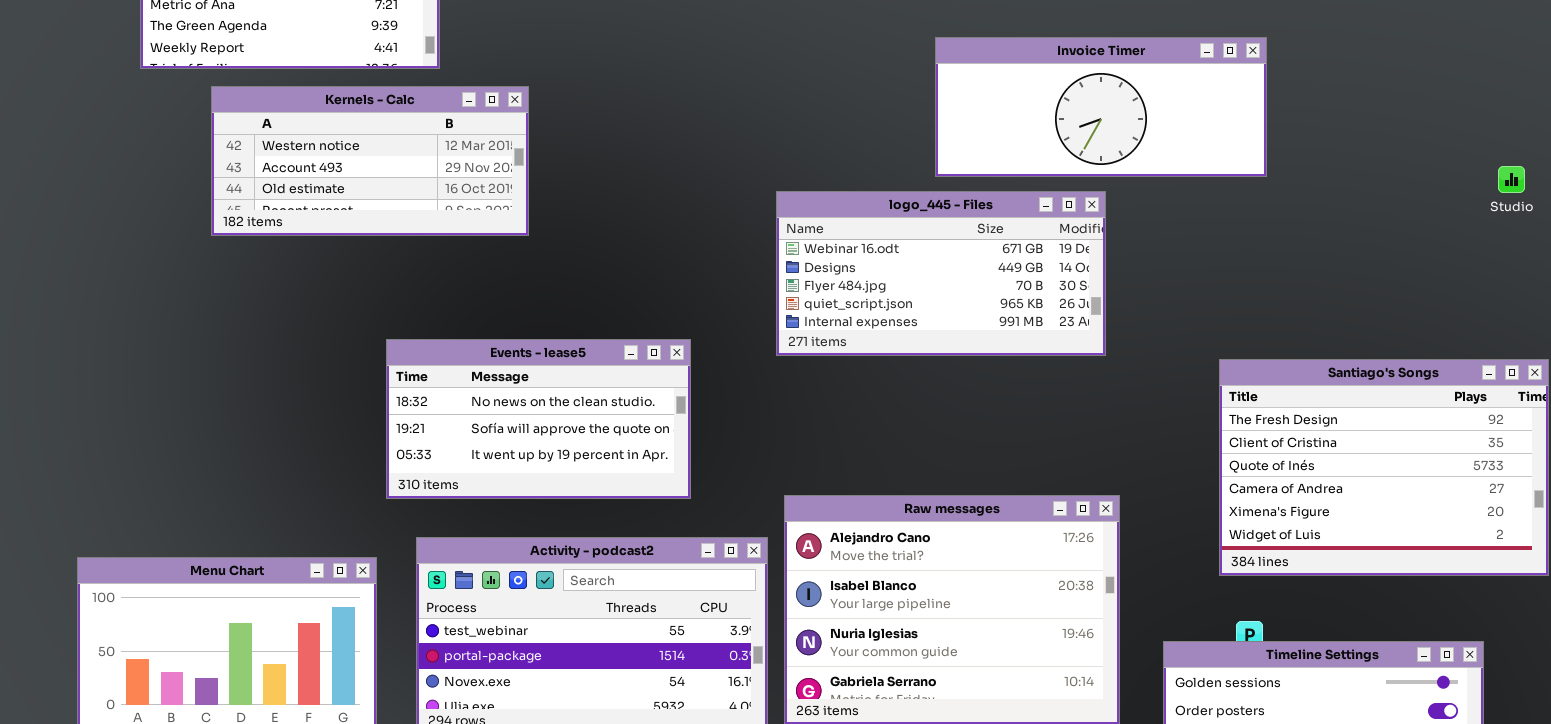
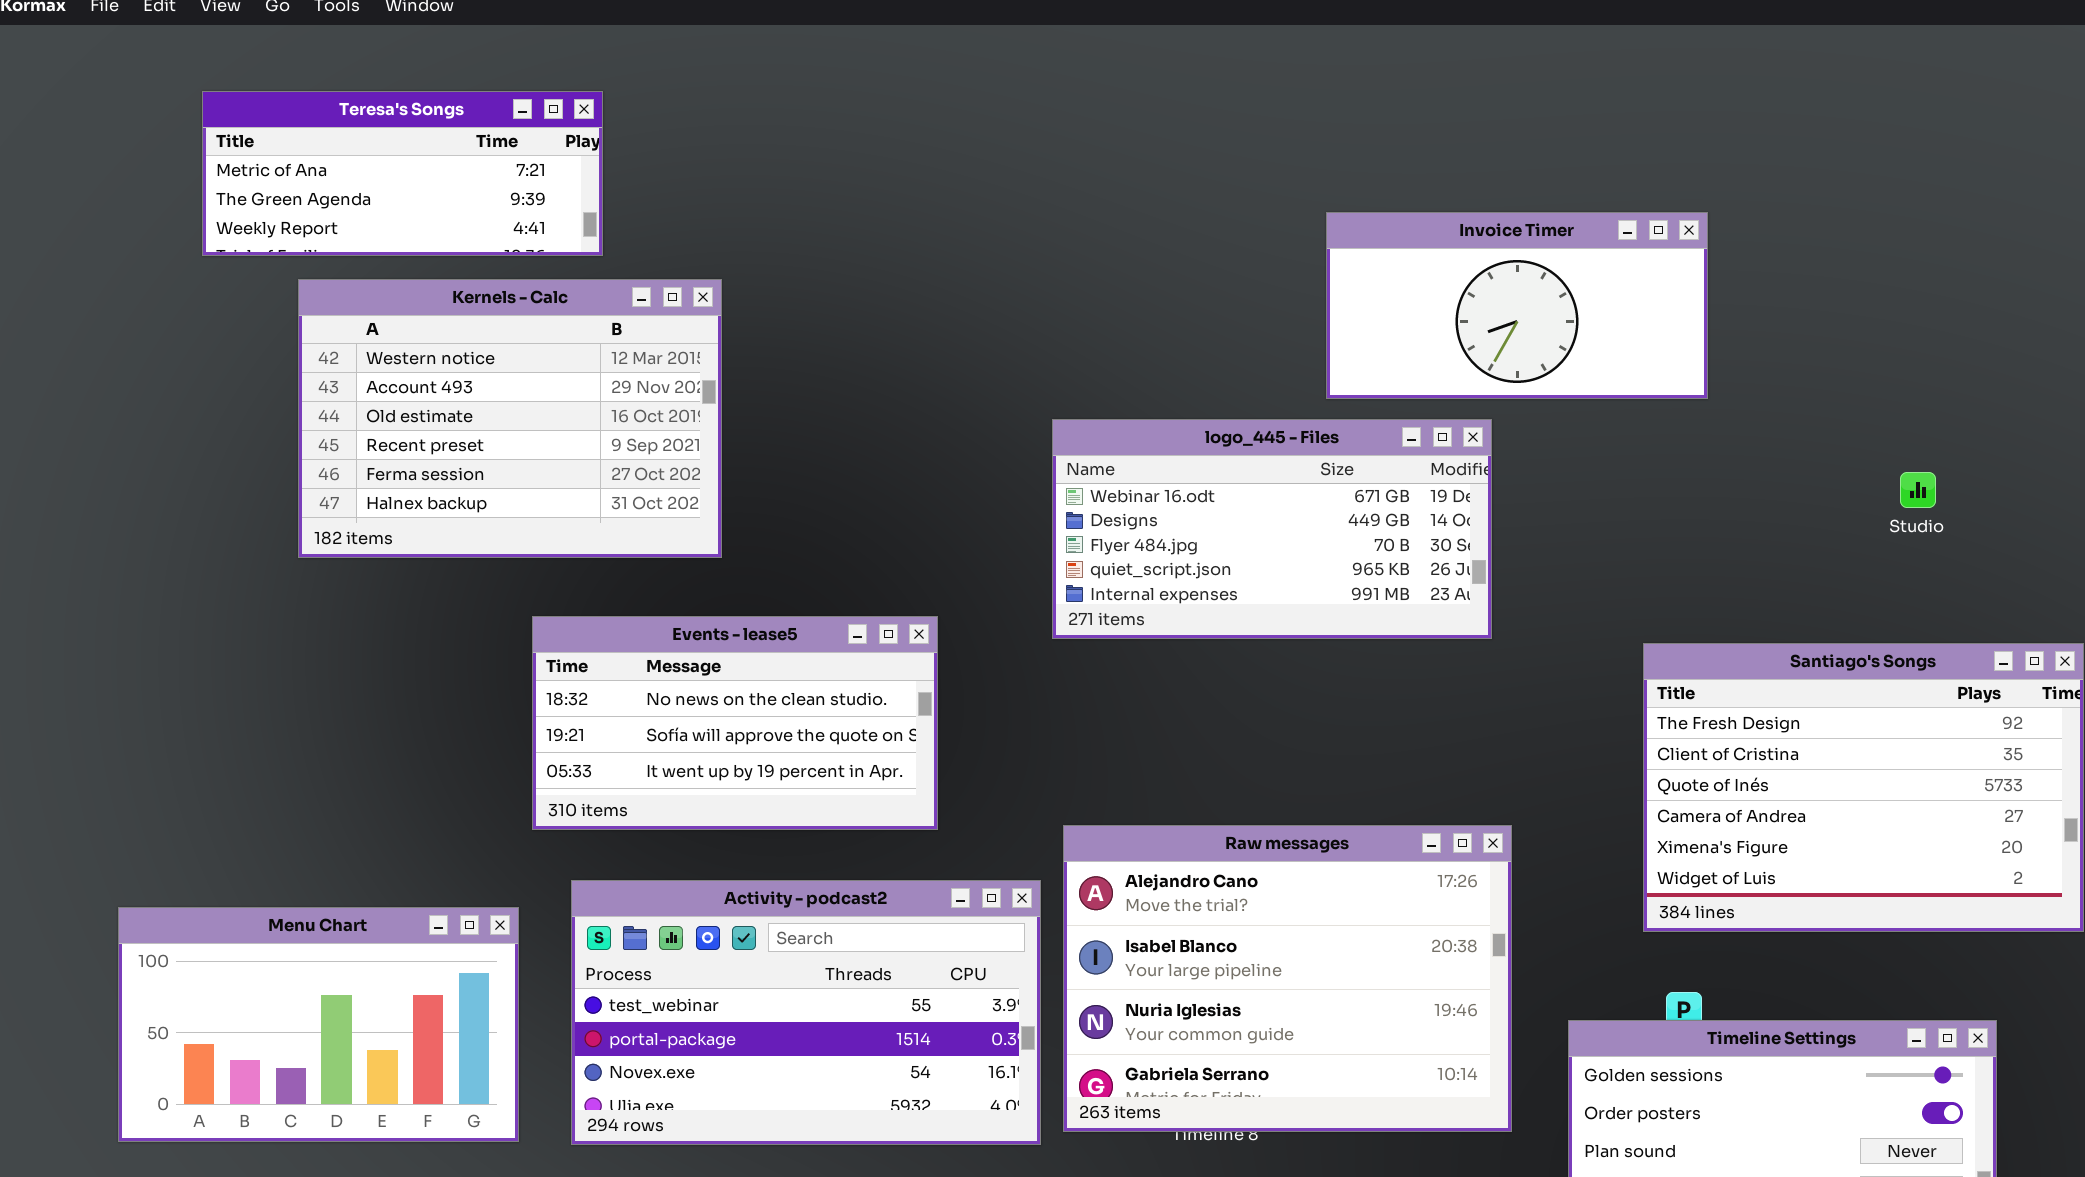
Invoice Timer: [935,37,1267,177] -> [1326,212,1708,399], resized
Kernels - Calc: [211,86,529,236] -> [298,279,722,558], resized
Studio: [1498,166,1525,193] -> [1900,472,1936,508], moved

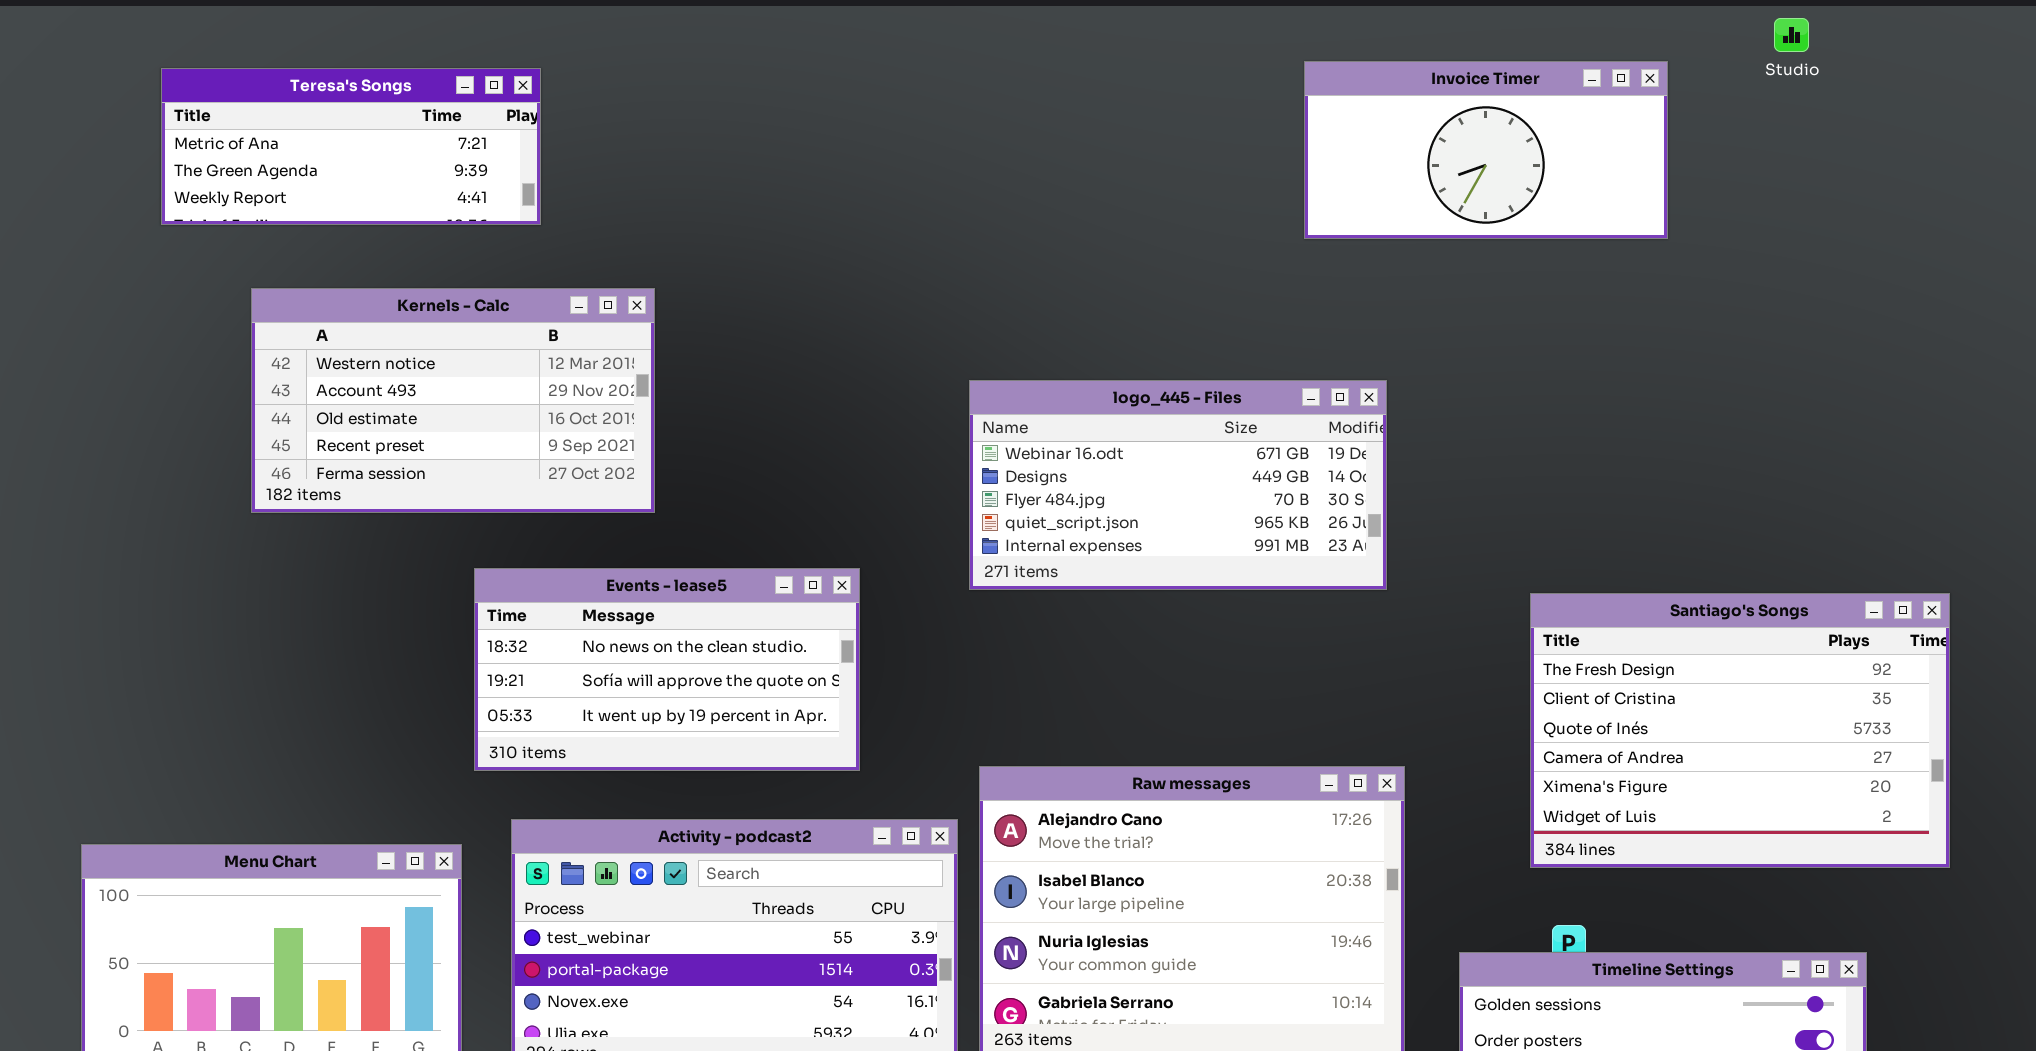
Invoice Timer: [1326,212,1708,399] -> [1304,61,1668,239], moved
Kernels - Calc: [298,279,722,558] -> [251,288,655,513], resized
Studio: [1900,472,1936,508] -> [1774,18,1809,52], moved

